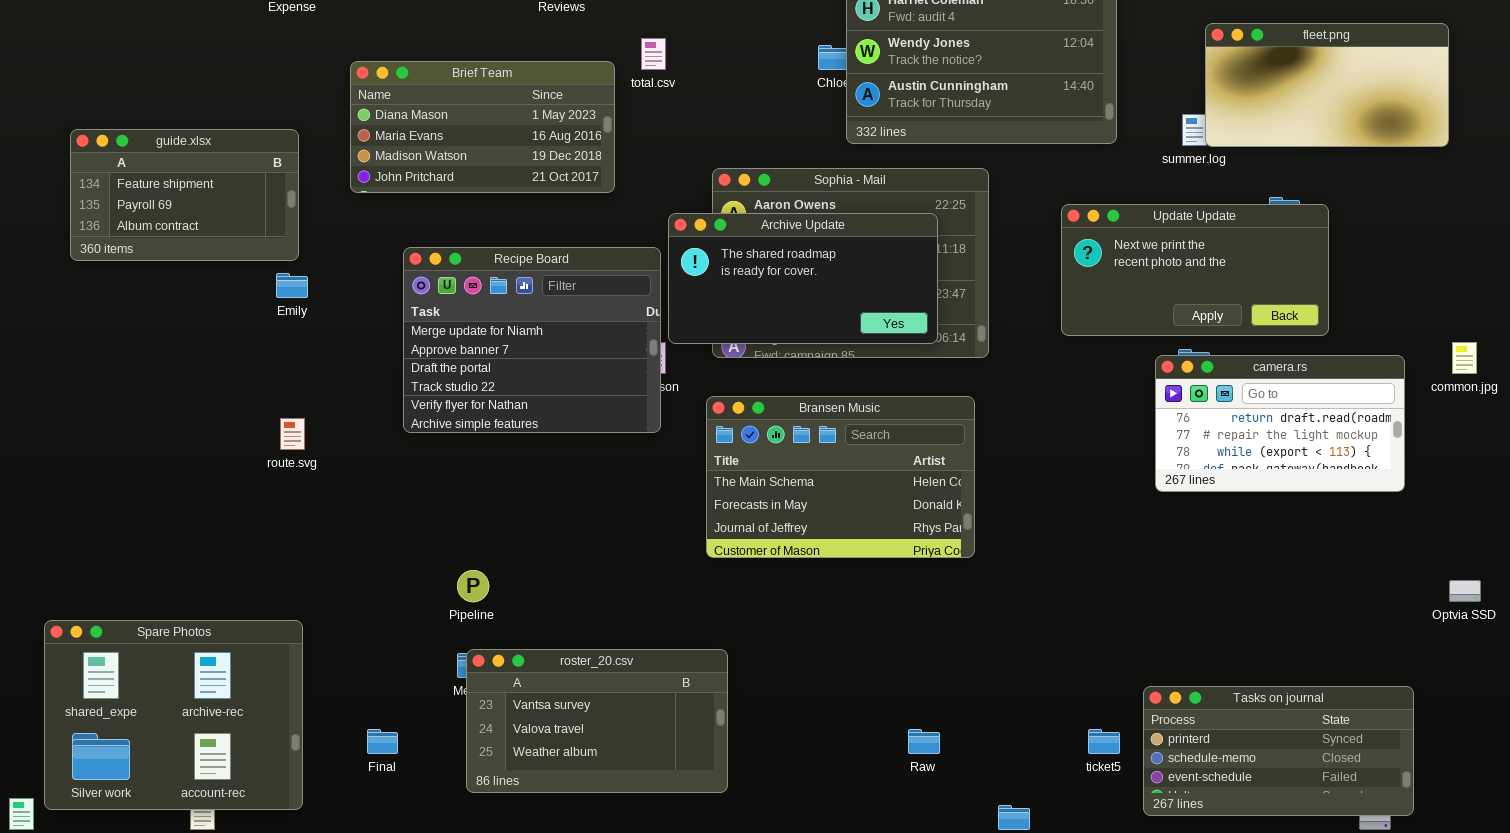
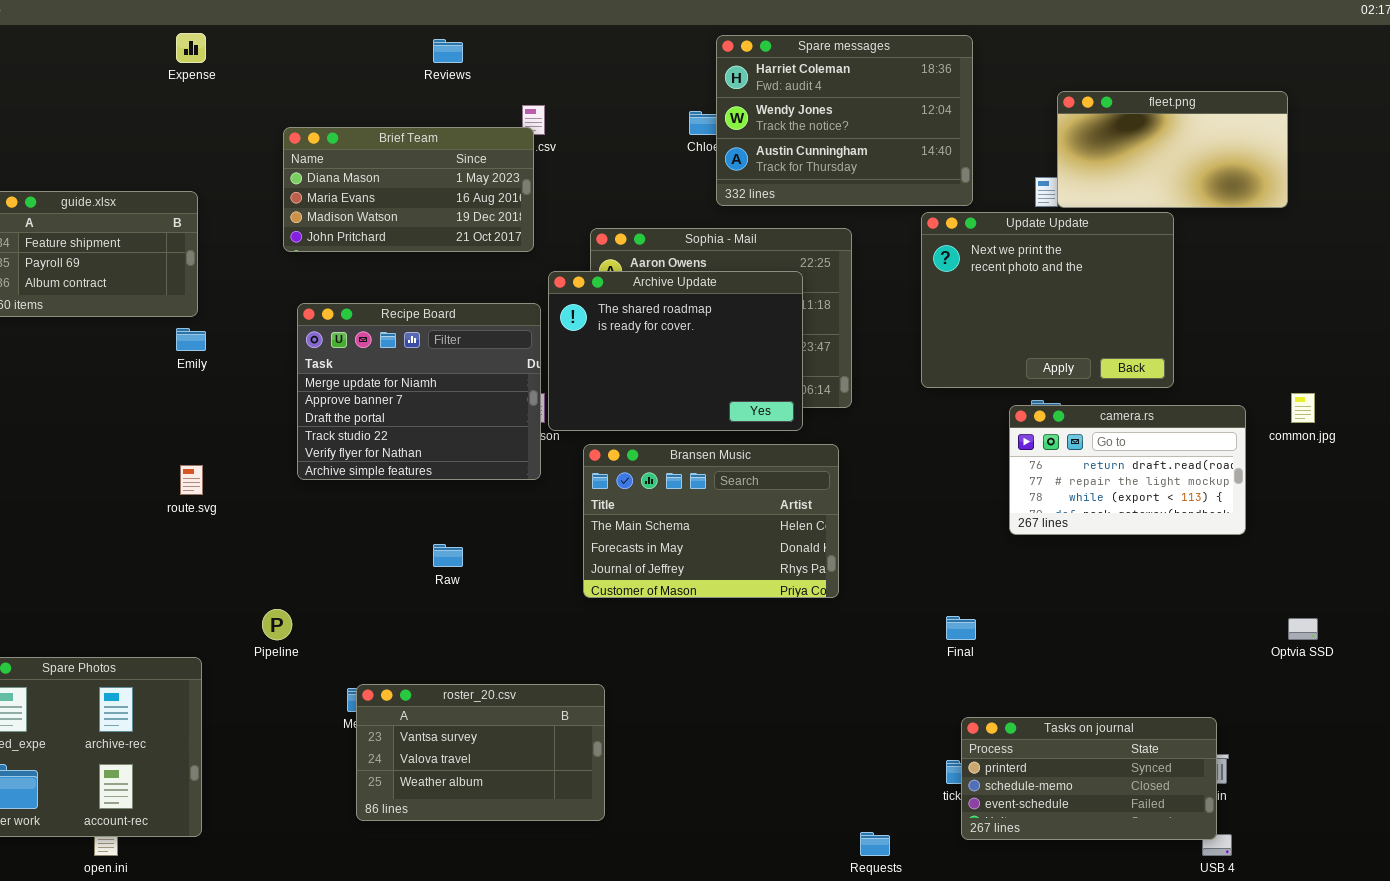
Brief Team: [350,61,615,193] -> [283,127,534,252], moved
Update Update: [1061,204,1329,336] -> [921,212,1174,388], resized
Archive Update: [668,213,938,344] -> [548,271,803,431], resized
Pipeline: [457,570,489,602] -> [262,609,292,640], moved
Tasks on journal: [1143,686,1414,816] -> [961,717,1217,840], moved
Final: [367,729,398,754] -> [946,616,976,640], moved
Raw: [908,729,940,754] -> [433,544,463,567], moved

